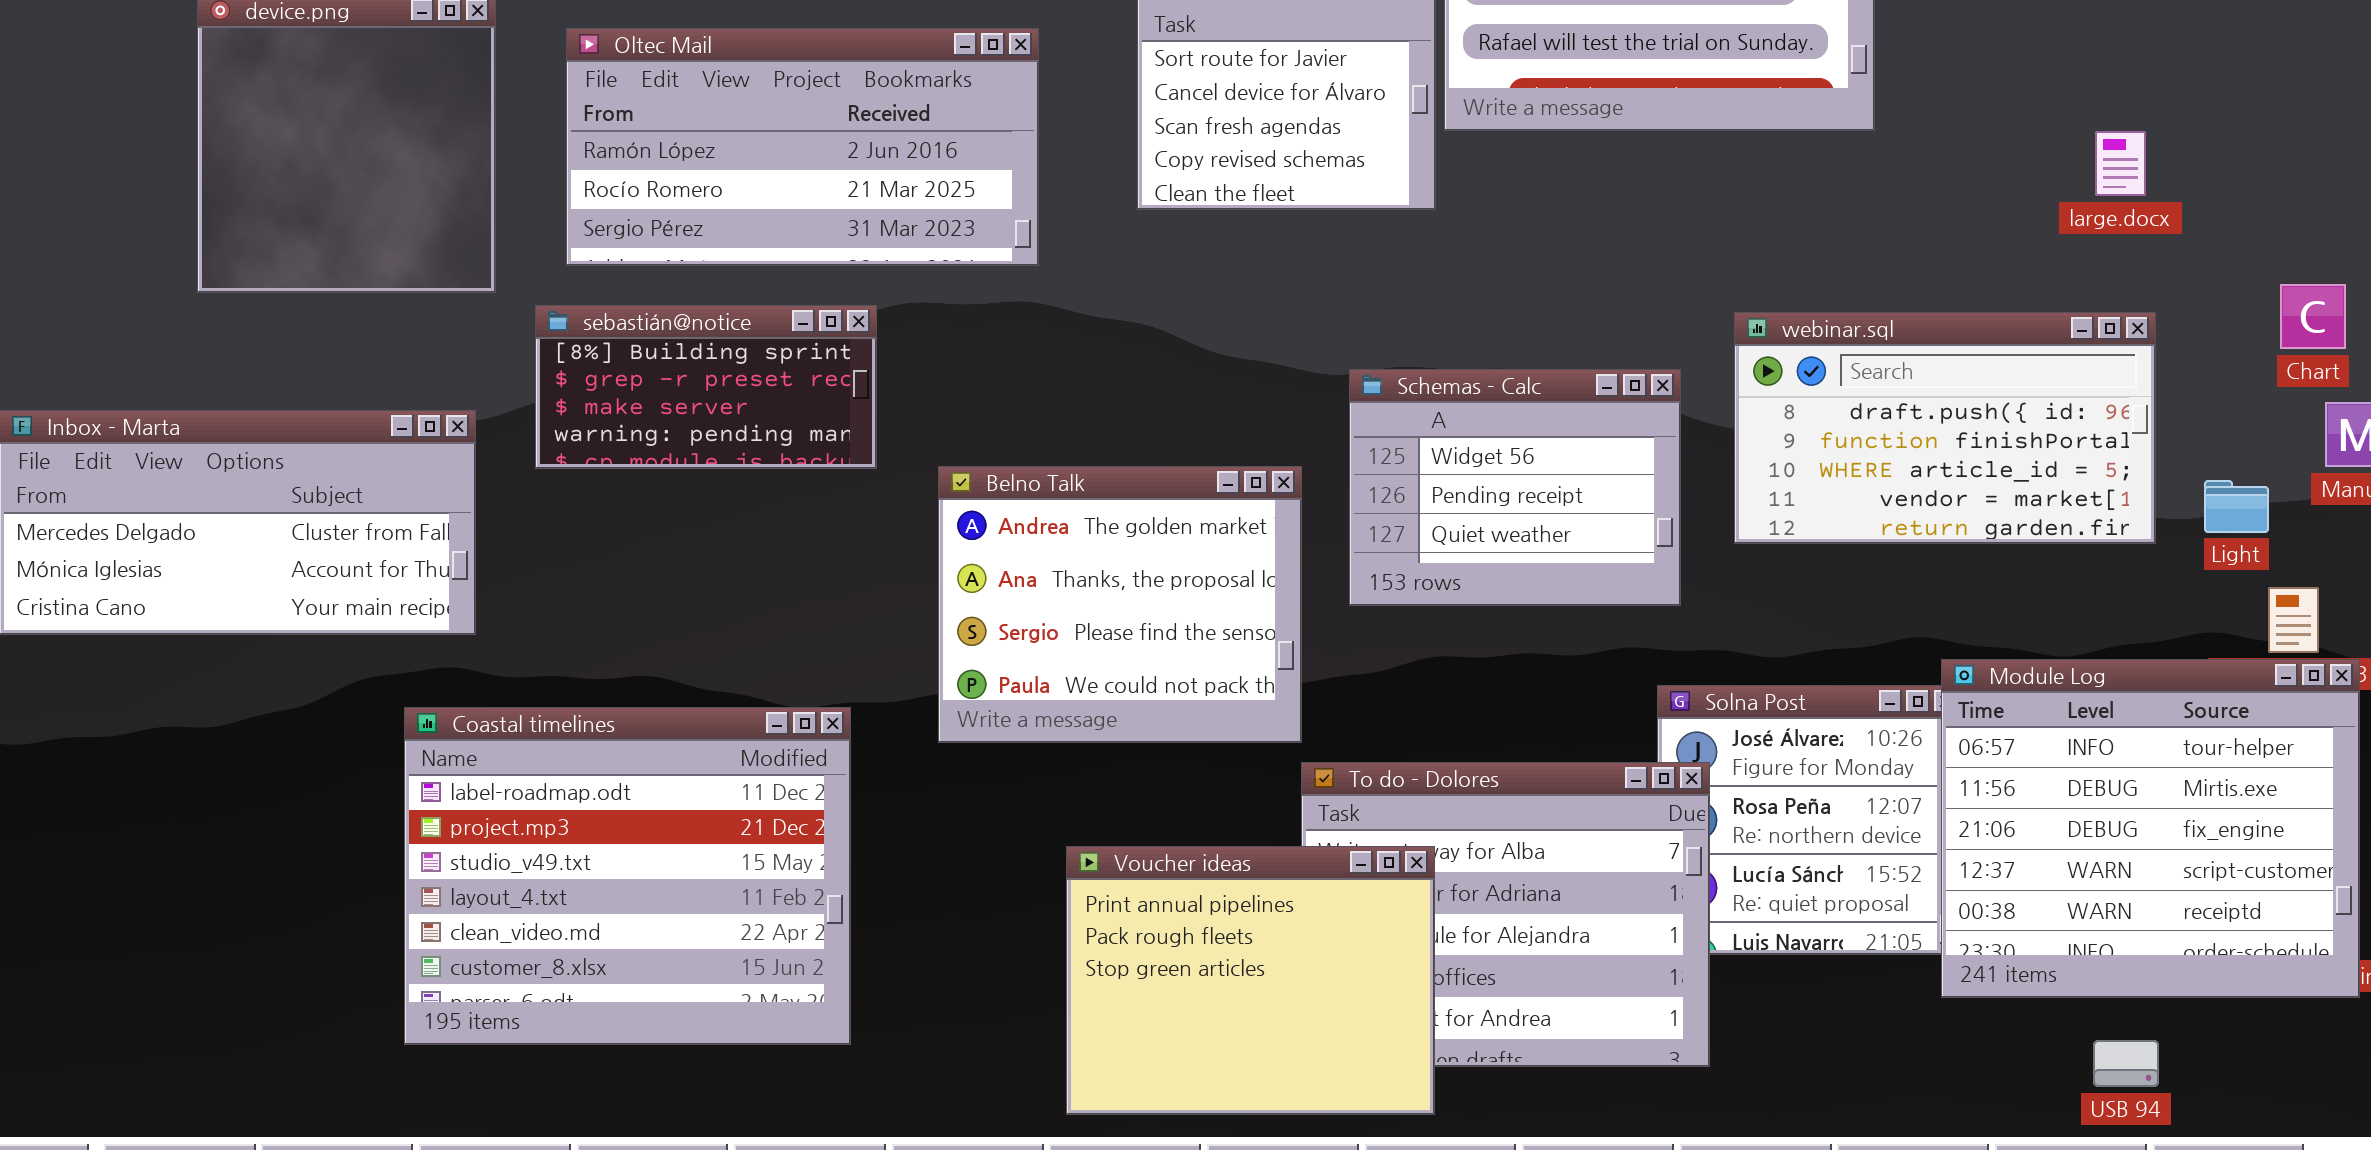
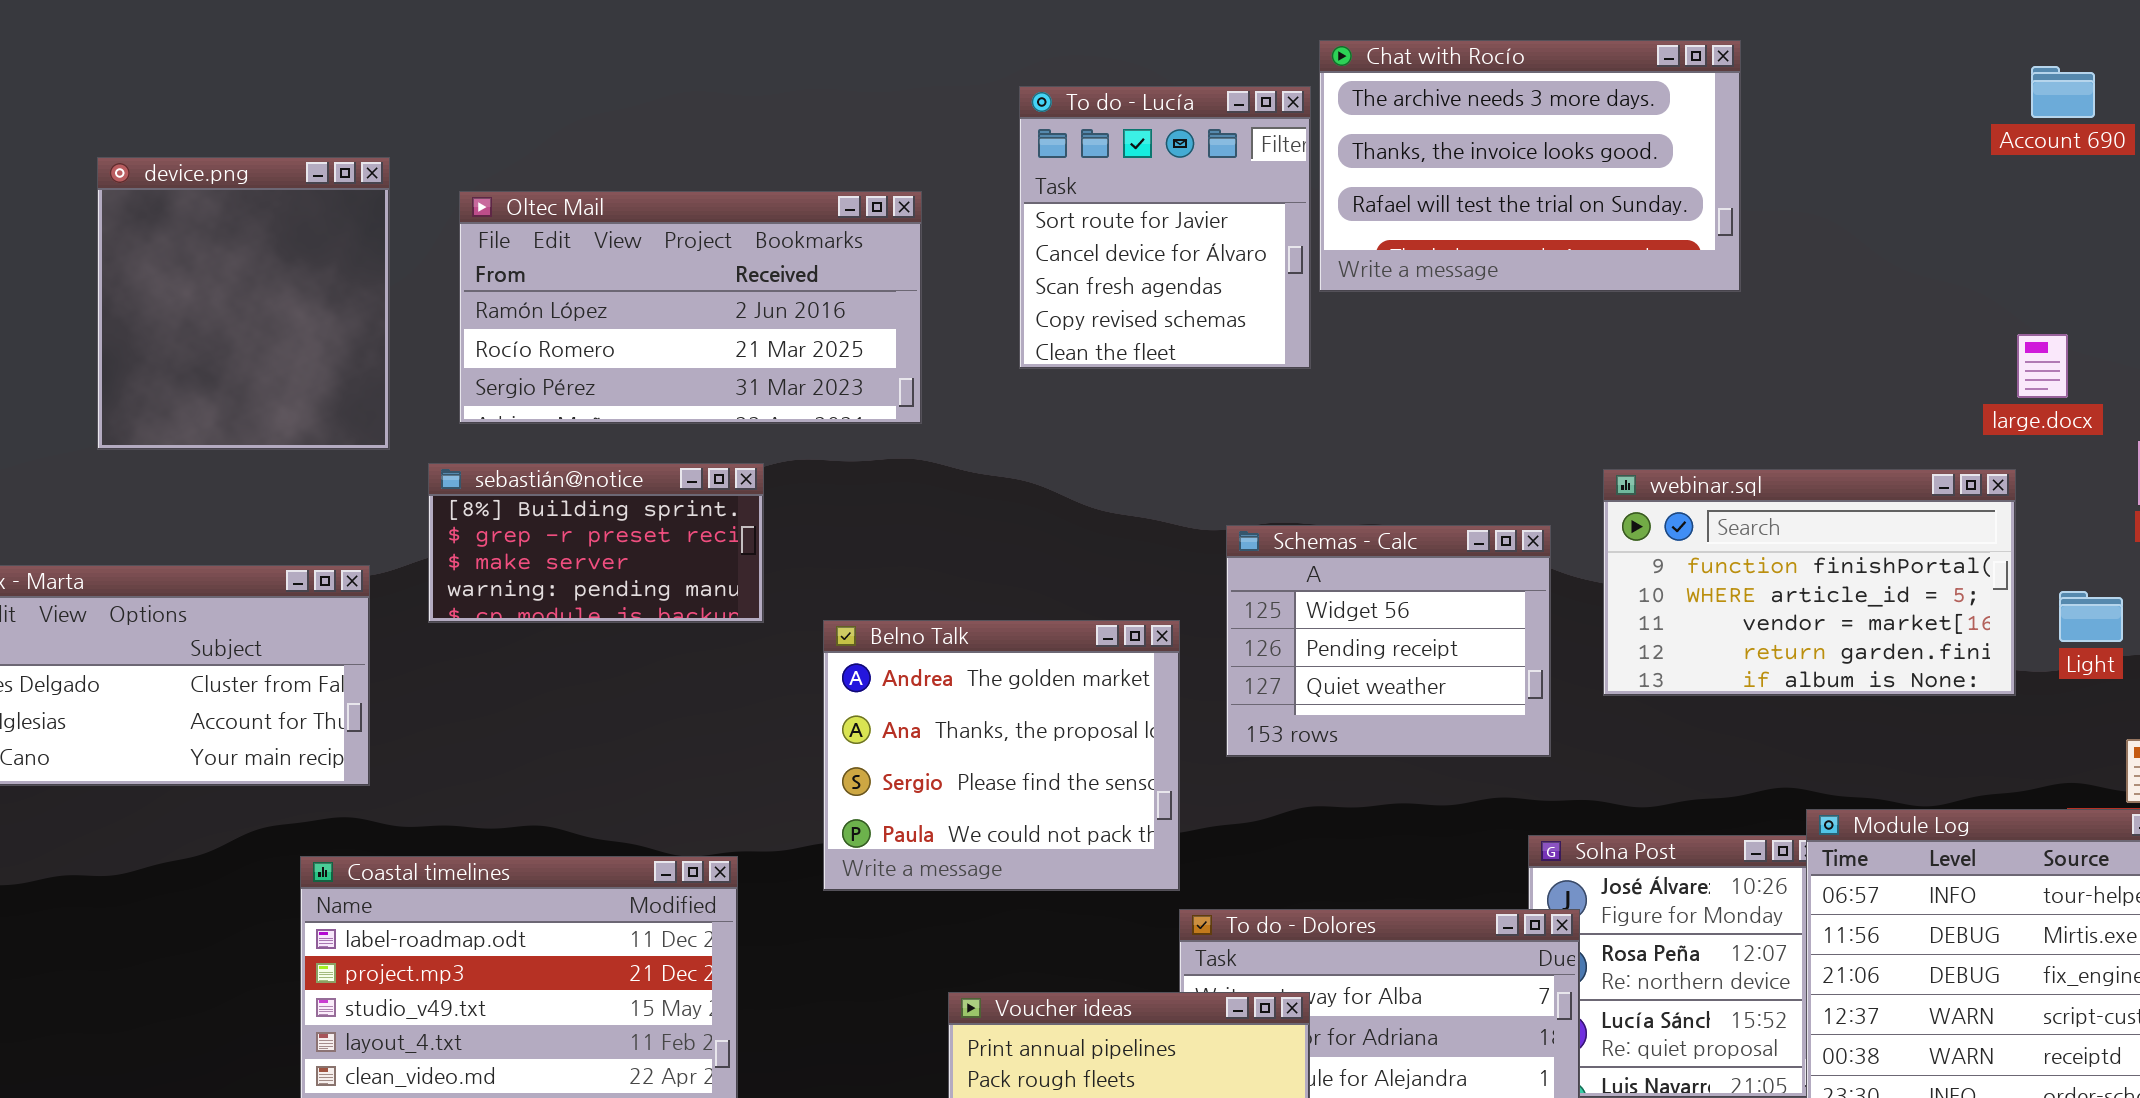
large.docx: [2095,131,2146,196] -> [2017,334,2068,398], moved
webinar.sql: [1734,312,2156,544] -> [1603,469,2016,696], scrolled down 1 row
Light: [2204,480,2269,533] -> [2059,591,2123,642], moved

